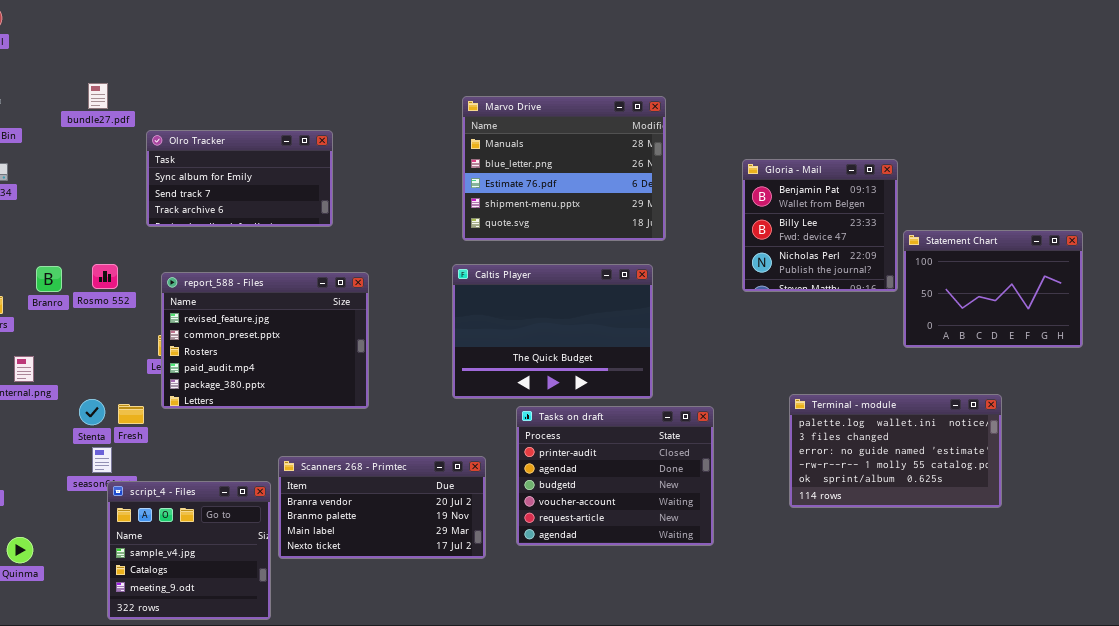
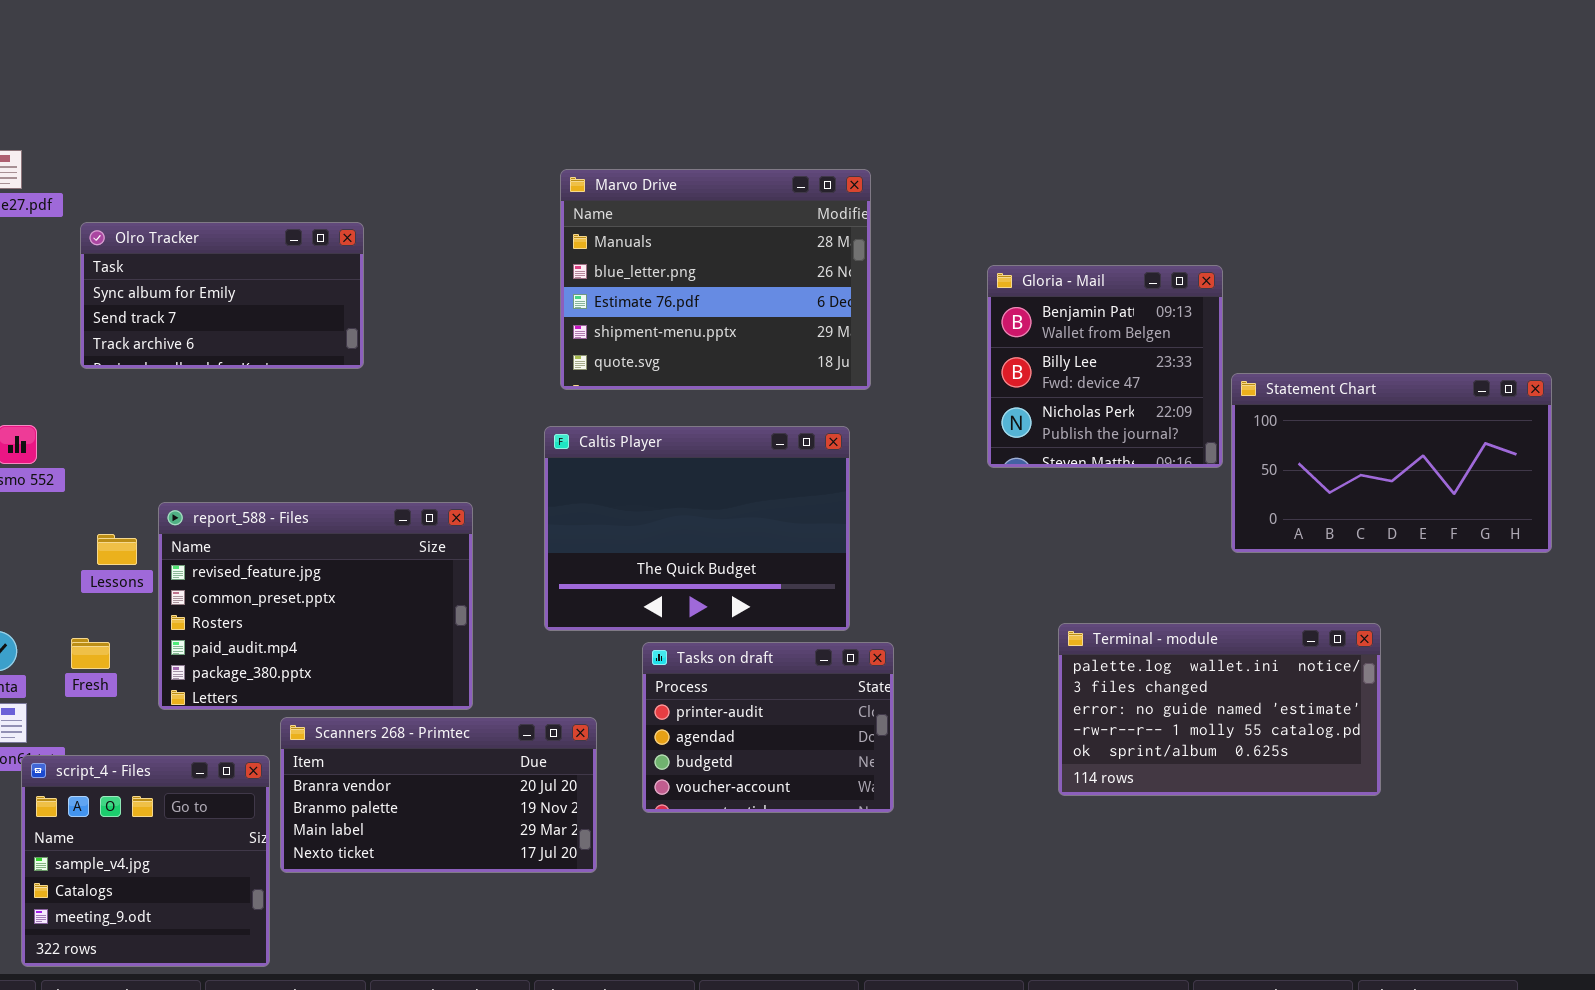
Statement Chart: [903,230,1083,348] -> [1231,373,1552,553], resized
report_588 - Files: [161,272,369,409] -> [158,502,473,710], moved
Fresh: [118,404,144,424] -> [71,638,110,669], moved
Tasks on draft: [516,406,714,546] -> [642,642,894,813], resized

